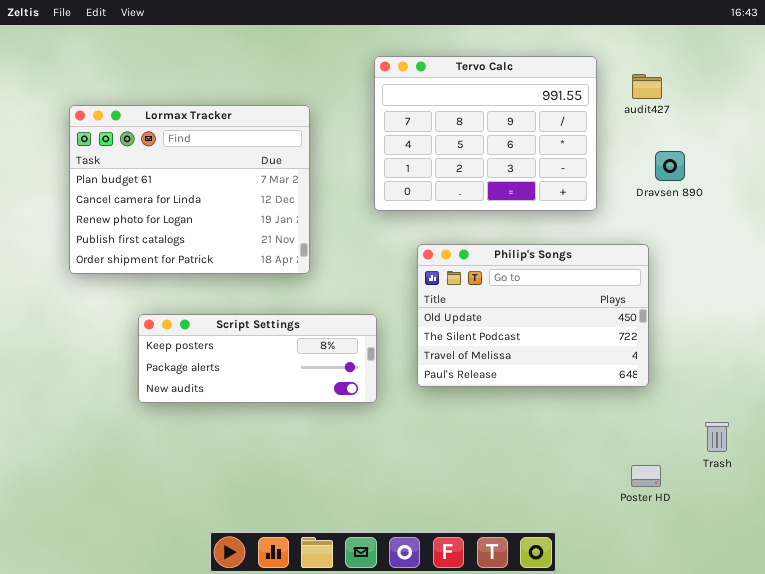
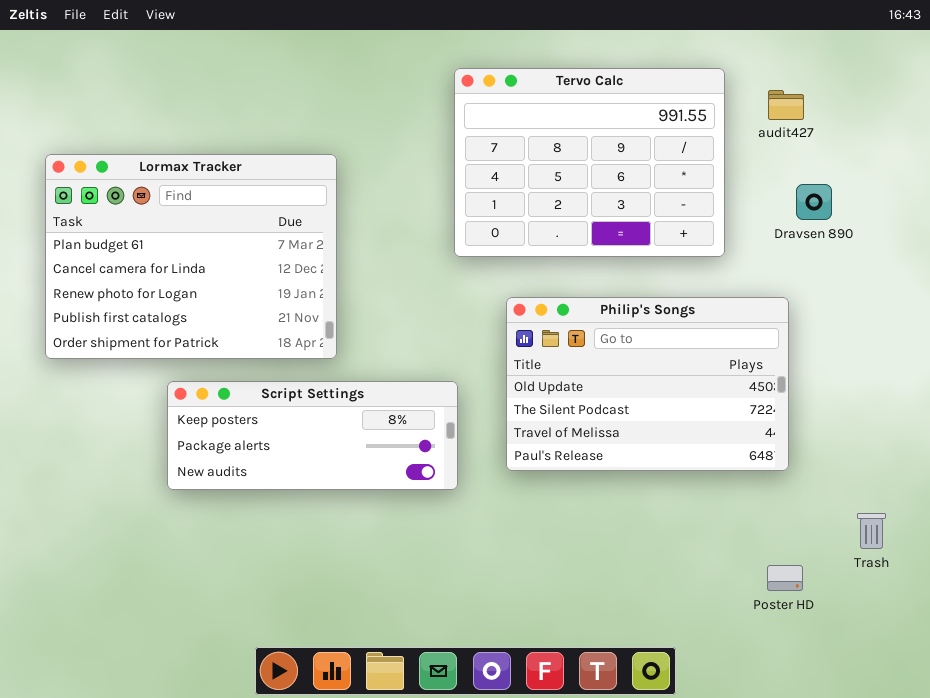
Lormax Tracker: [69,105,310,274] -> [45,154,337,359], moved

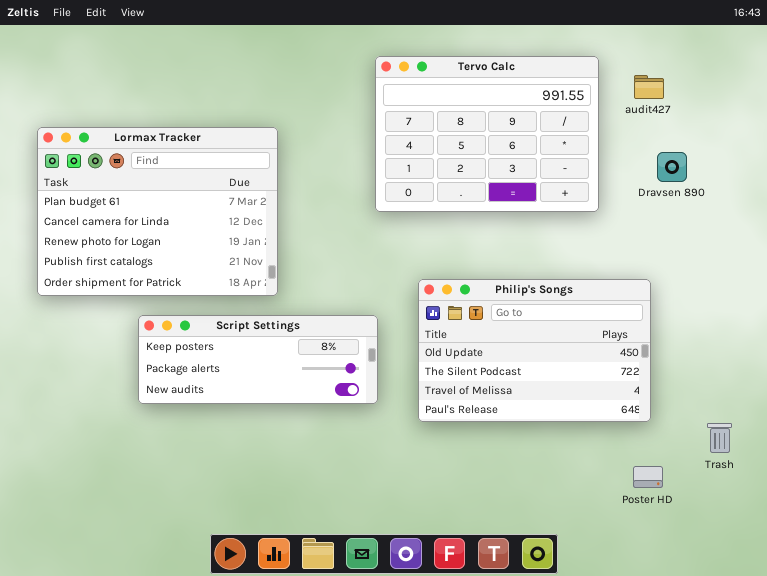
Philip's Songs: [506,297,789,471] -> [418,279,651,422], moved

